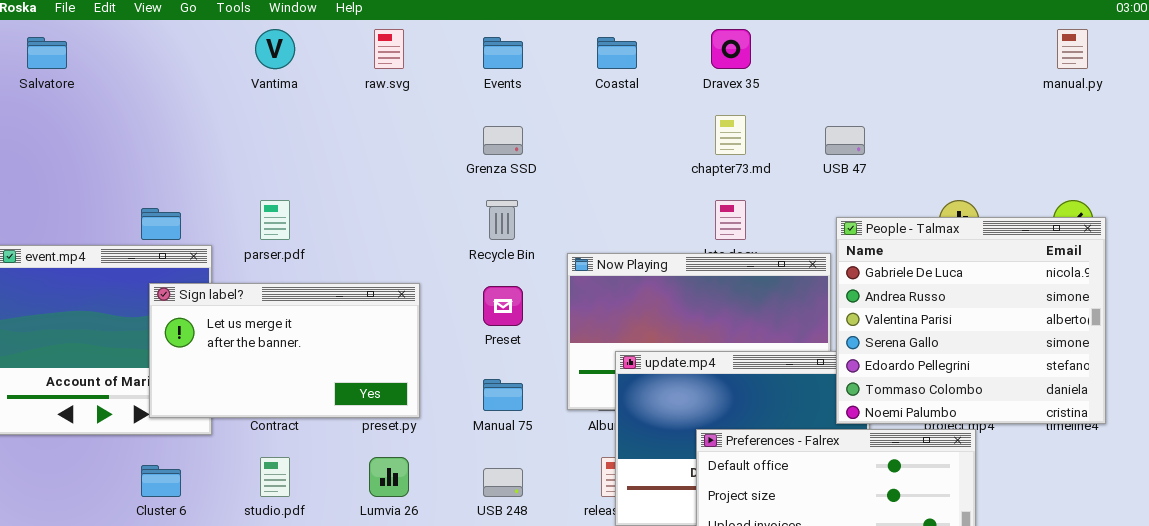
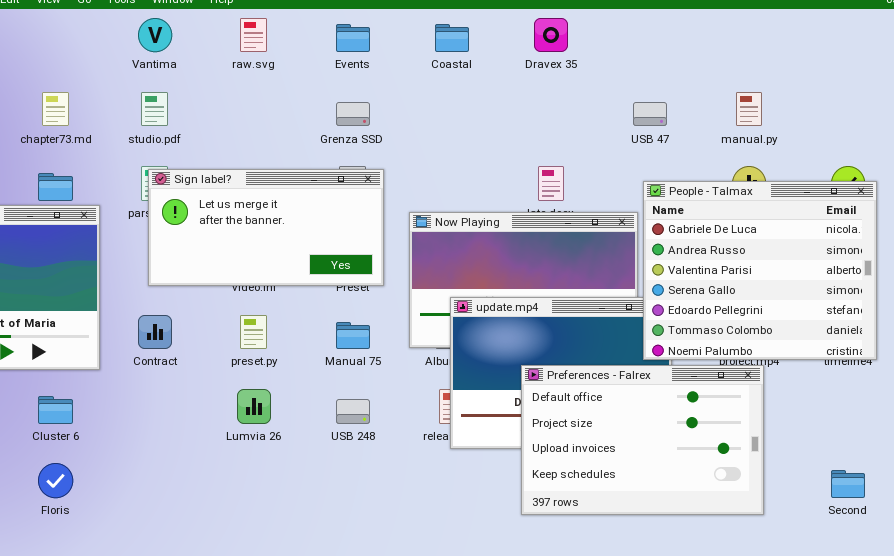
manual.py: [1057,29,1088,69] -> [736,92,762,126], moved
chapter73.md: [715,115,746,155] -> [42,92,69,126], moved
Sign label?: [149,283,420,418] -> [148,169,384,286], moved
studio.pdf: [260,457,290,497] -> [141,92,168,126], moved

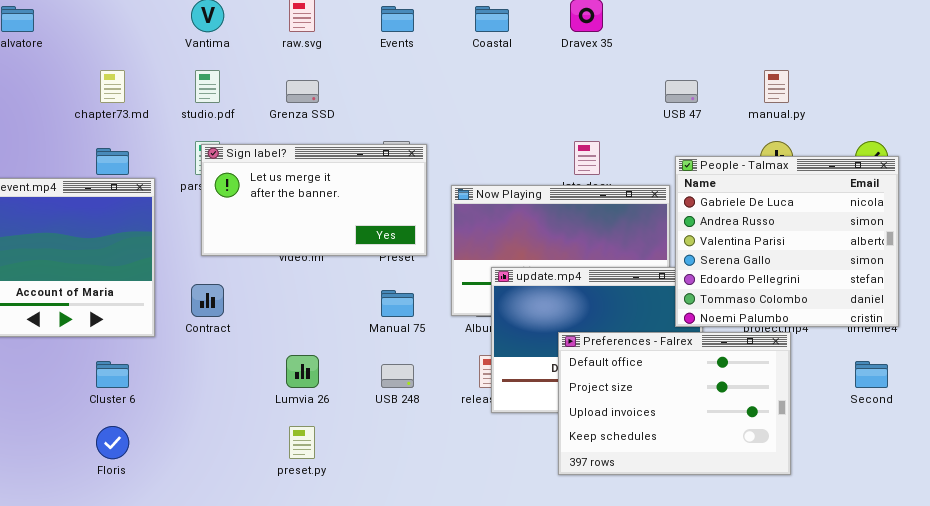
Grenza SSD: [336,102,370,126] -> [286,80,319,103], moved
preset.py: [240,315,267,349] -> [289,426,315,459], moved
Second: [831,470,865,498] -> [855,361,888,388], moved

